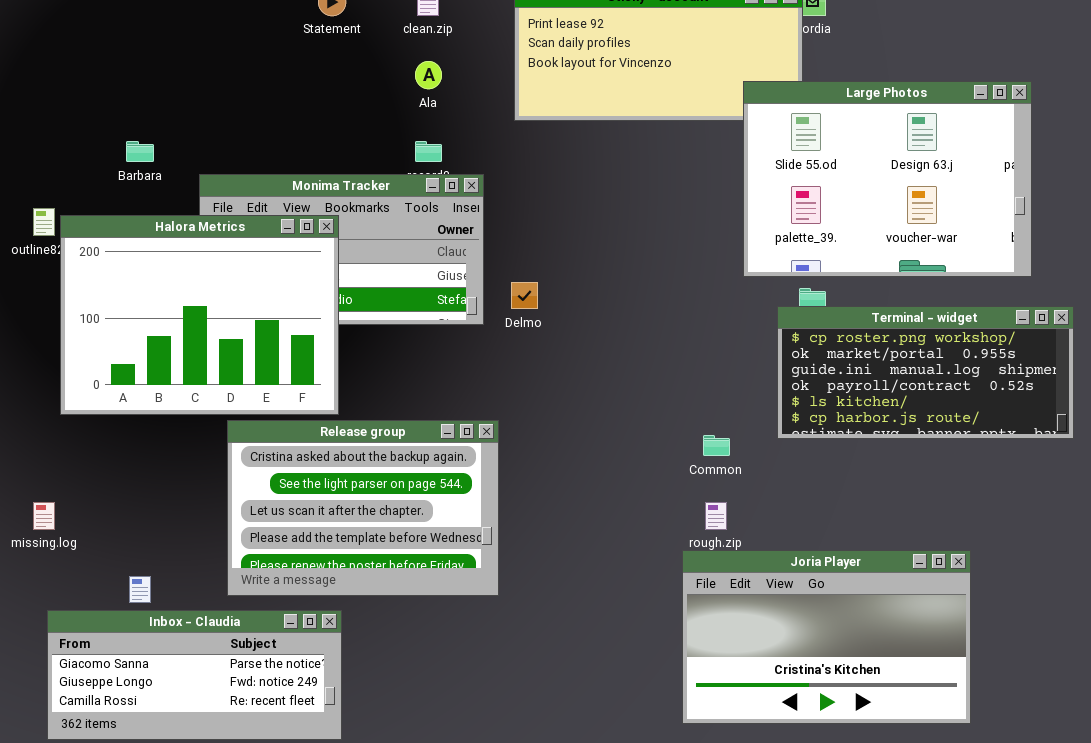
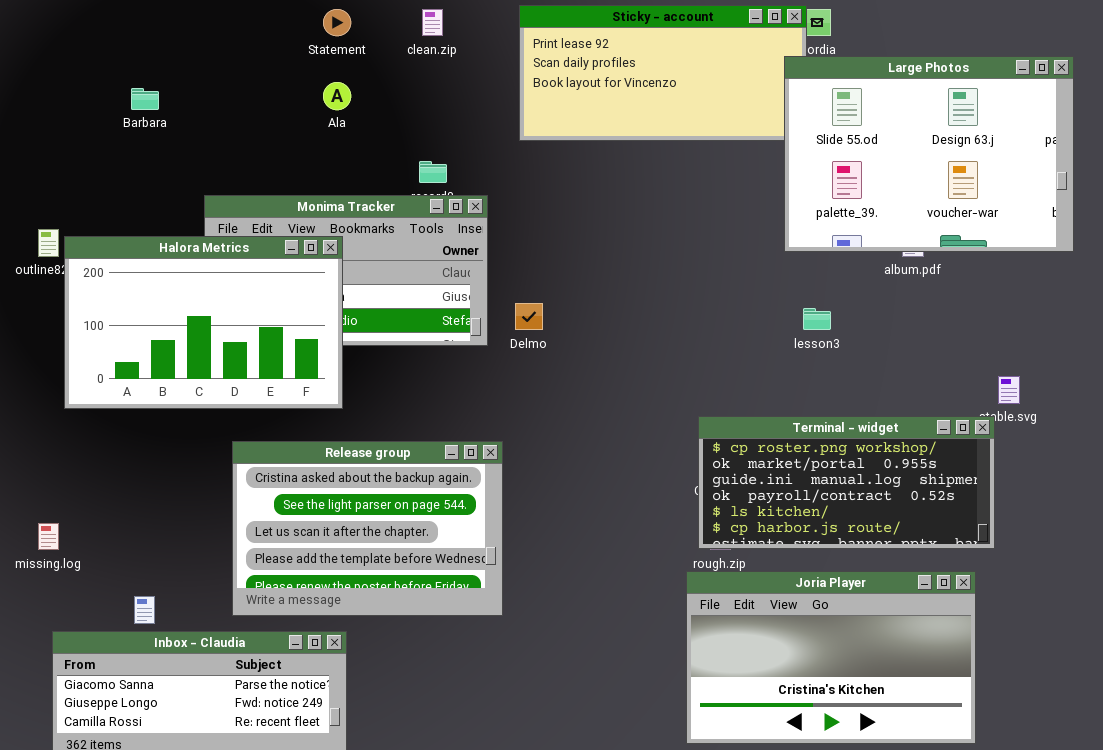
Ala: [415,61,442,89] -> [323,82,351,110], moved
Large Photos: [743,81,1032,277] -> [784,56,1074,252], moved
Barbara: [126,141,154,162] -> [131,88,159,110], moved
Halora Metrics: [60,215,339,415] -> [64,236,343,409], resized
Terminal - widget: [777,306,1074,439] -> [698,416,995,549], moved

